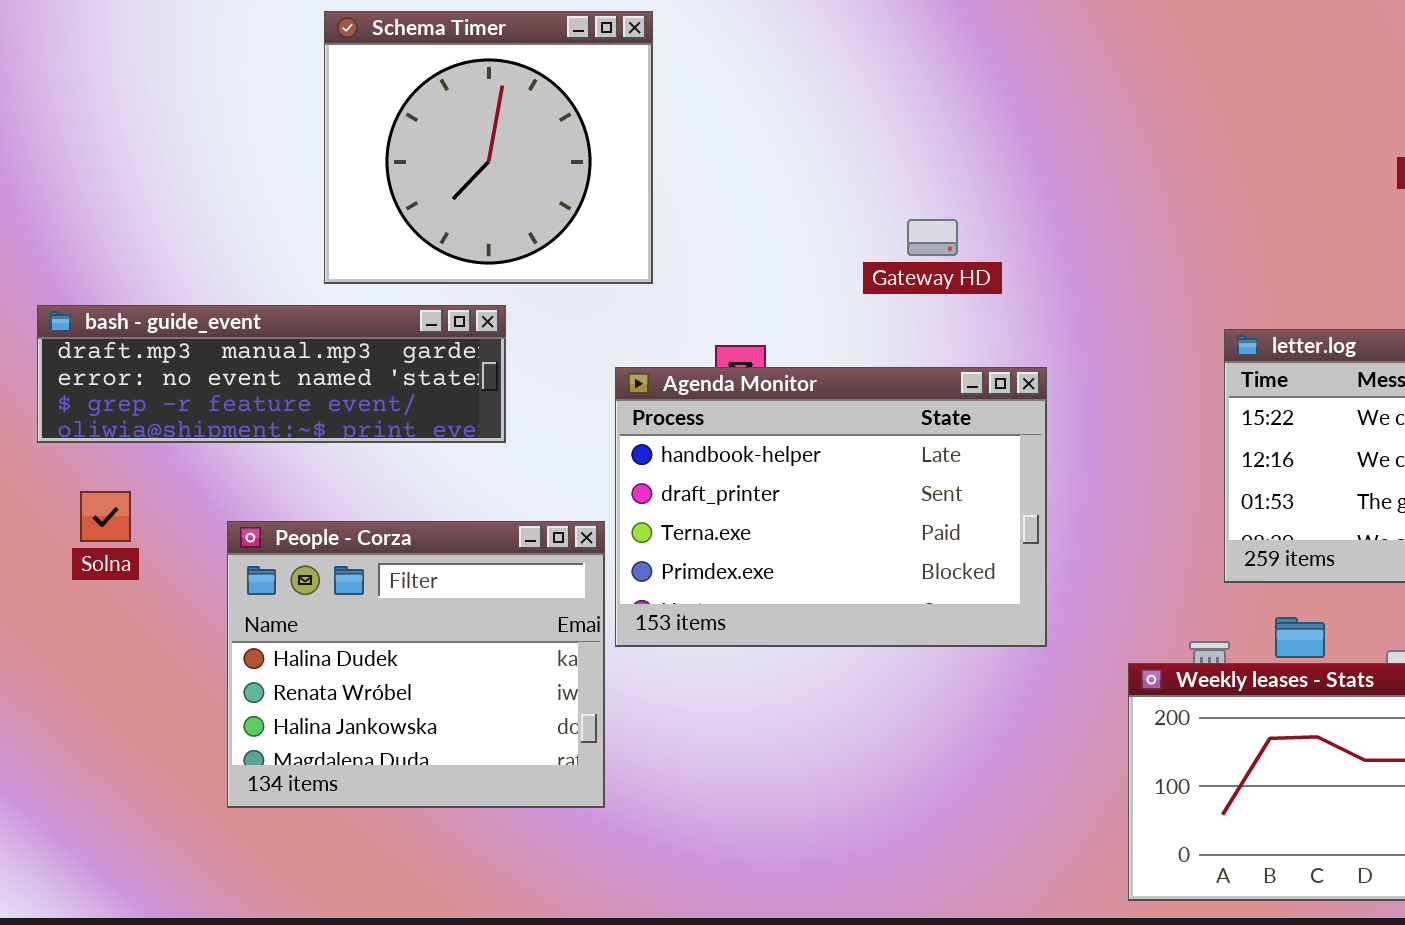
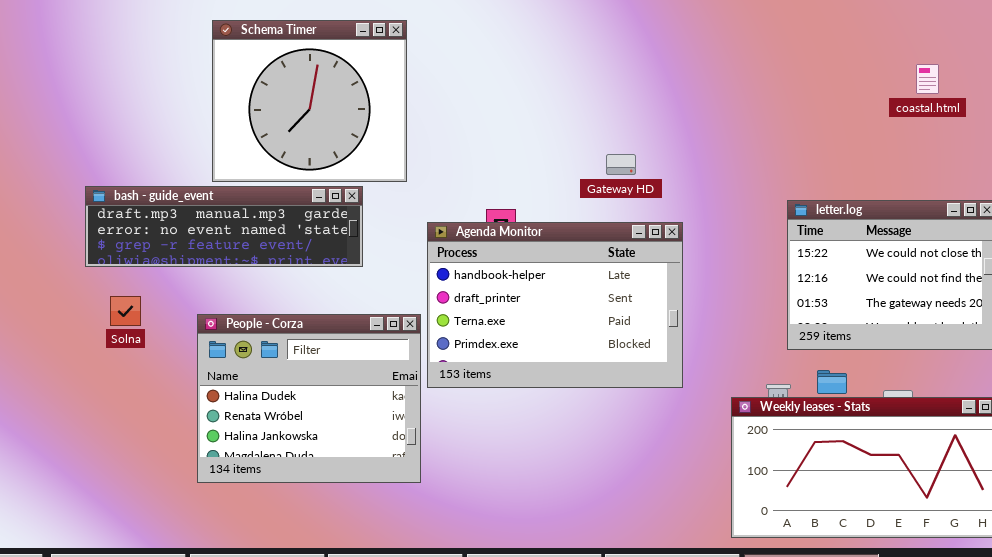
Schema Timer: [324,11,653,284] -> [212,20,407,182], moved
Gateway HD: [907,219,958,256] -> [606,154,636,175], moved

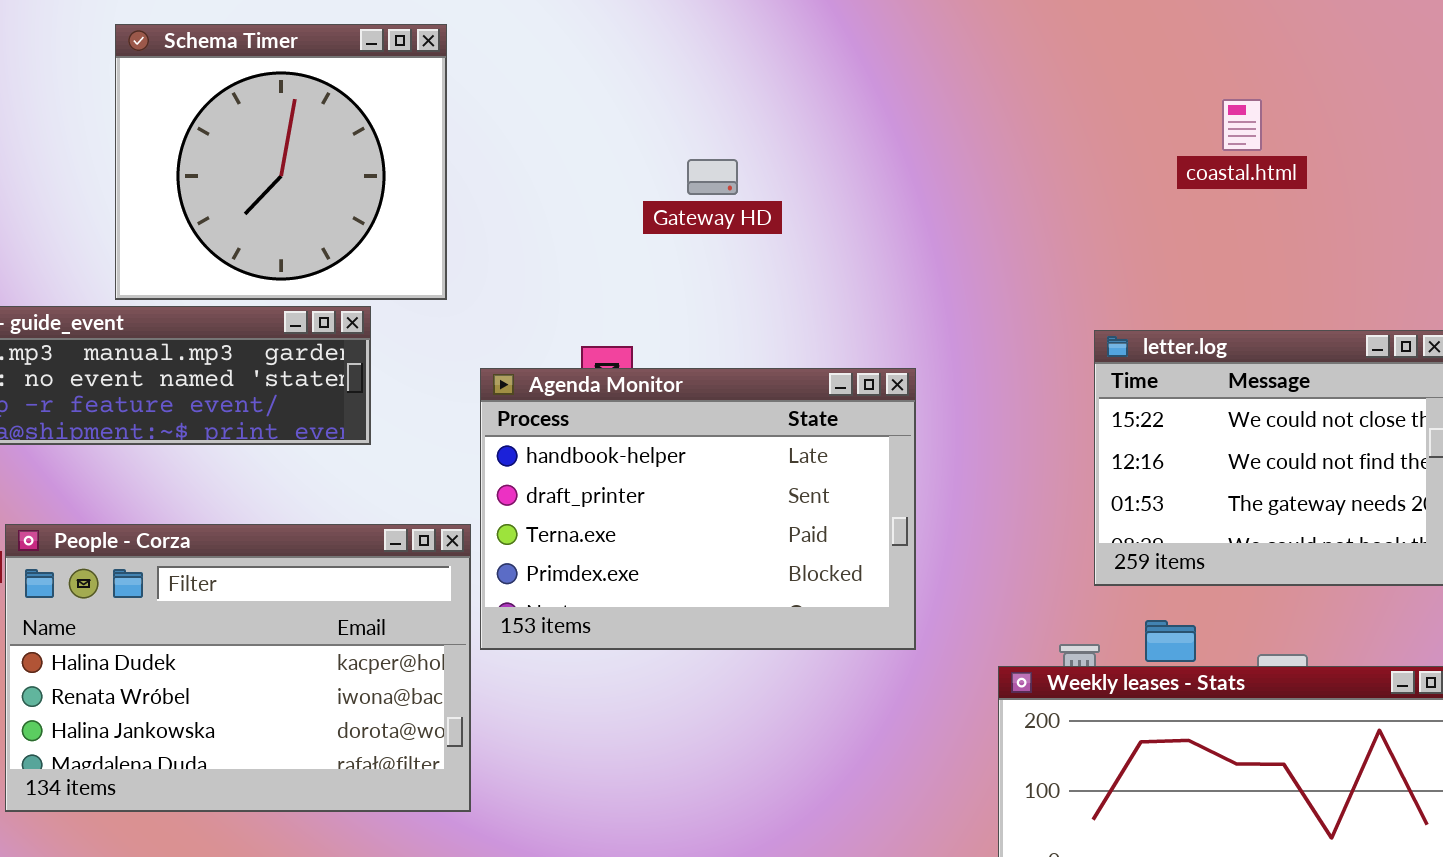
coastal.html: [916,64,939,94] -> [1222,99,1262,151], moved
Gateway HD: [606,154,636,175] -> [687,159,738,195], moved
People - Corza: [197,314,421,483] -> [5,524,471,812], resized

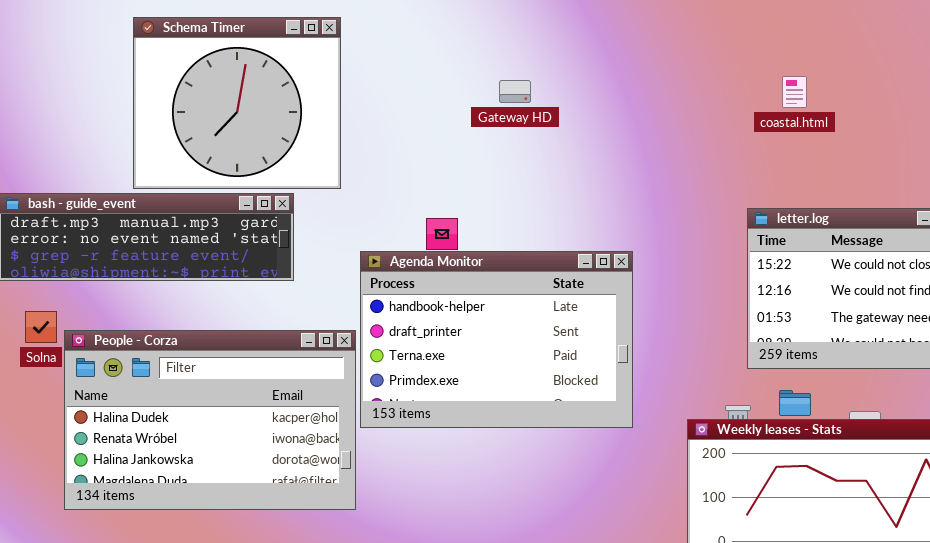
coastal.html: [1222,99,1262,151] -> [782,76,807,108], moved
Gateway HD: [687,159,738,195] -> [499,80,531,103], moved
Agenda Monitor: [480,368,916,650] -> [360,251,633,428], moved

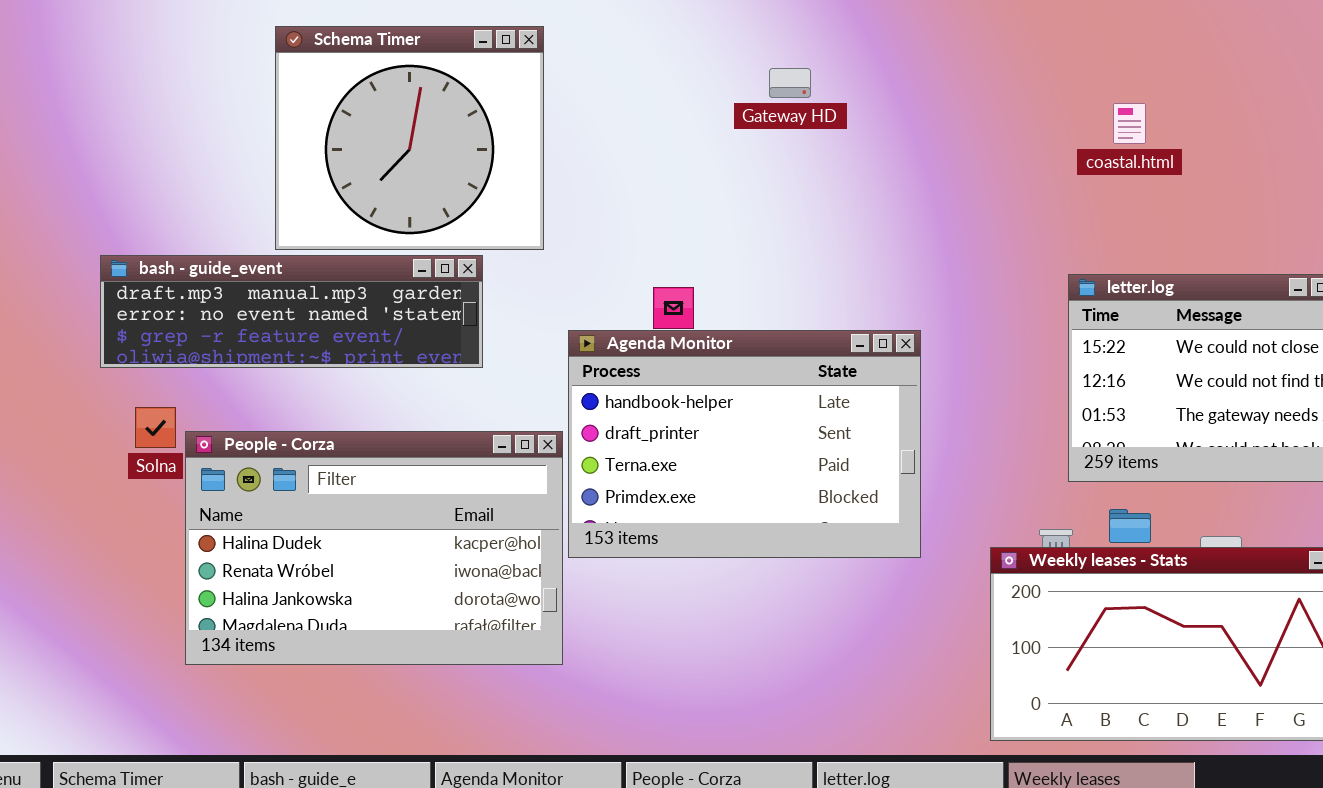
Gateway HD: [499,80,531,103] -> [769,68,811,98], moved

